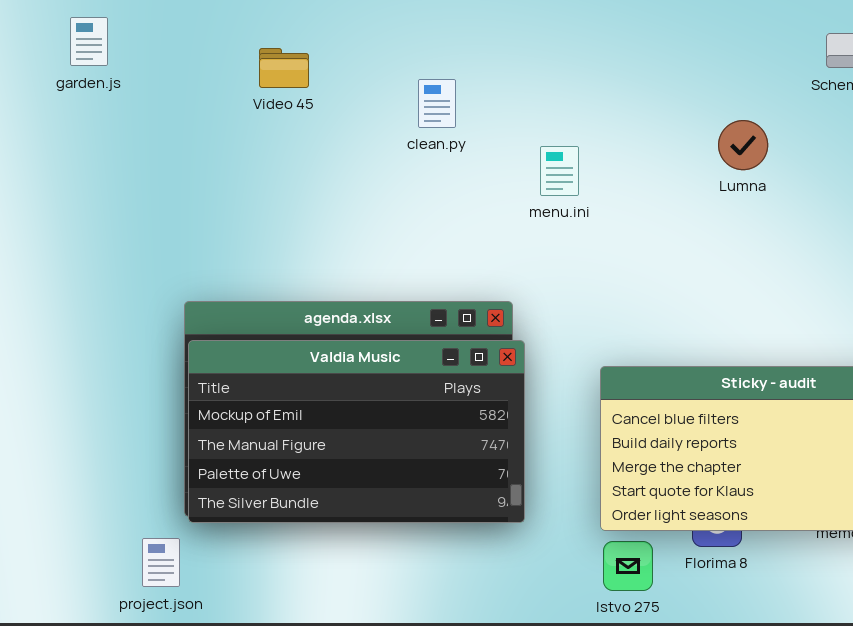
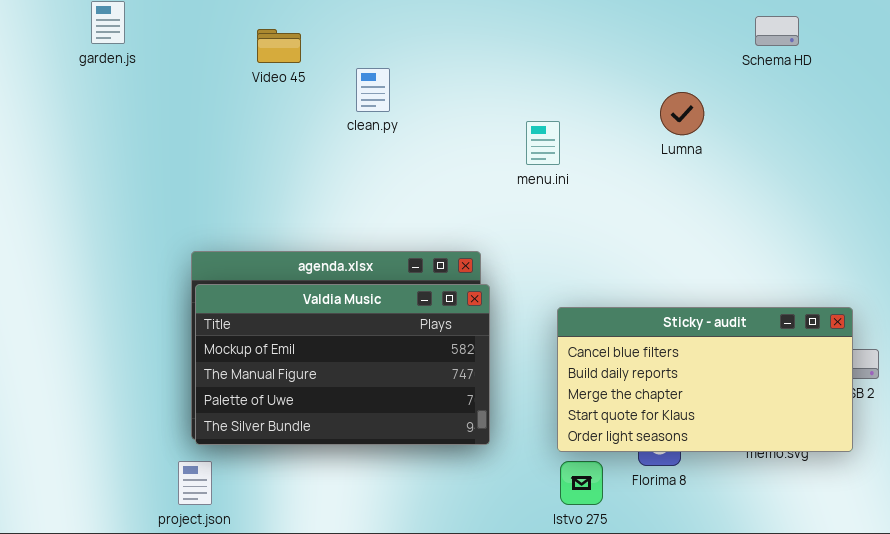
clean.py: [418,79,456,128] -> [356,68,390,112], moved
menu.ini: [540,146,579,196] -> [526,121,560,165], moved
project.json: [142,538,180,587] -> [178,461,212,505], moved

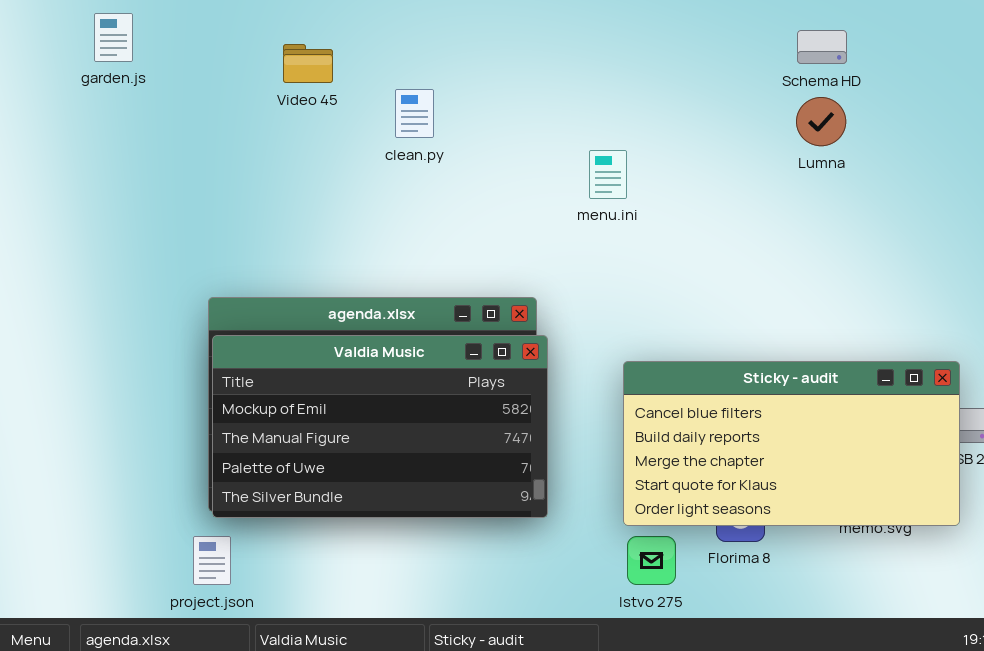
Schema HD: [755,16,799,46] -> [797,30,847,64], moved
Lumna: [660,92,704,135] -> [796,97,846,146], moved

